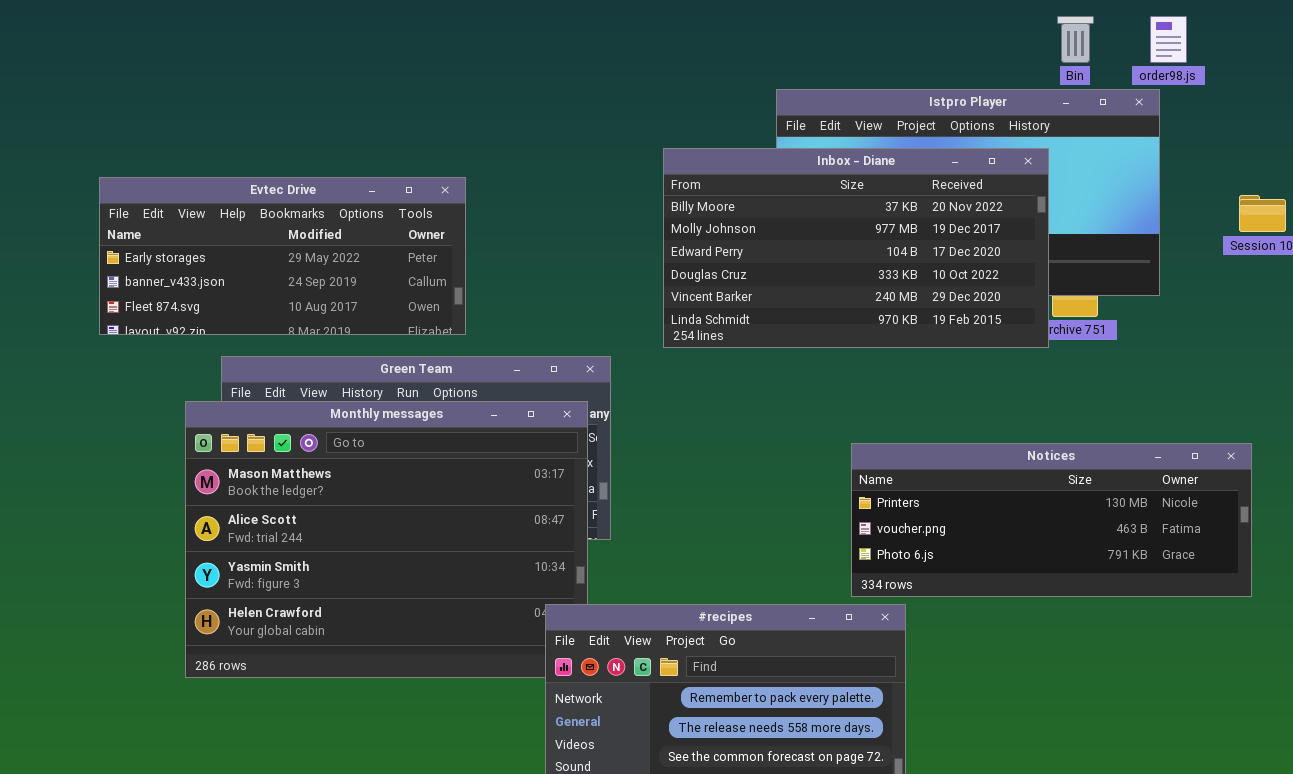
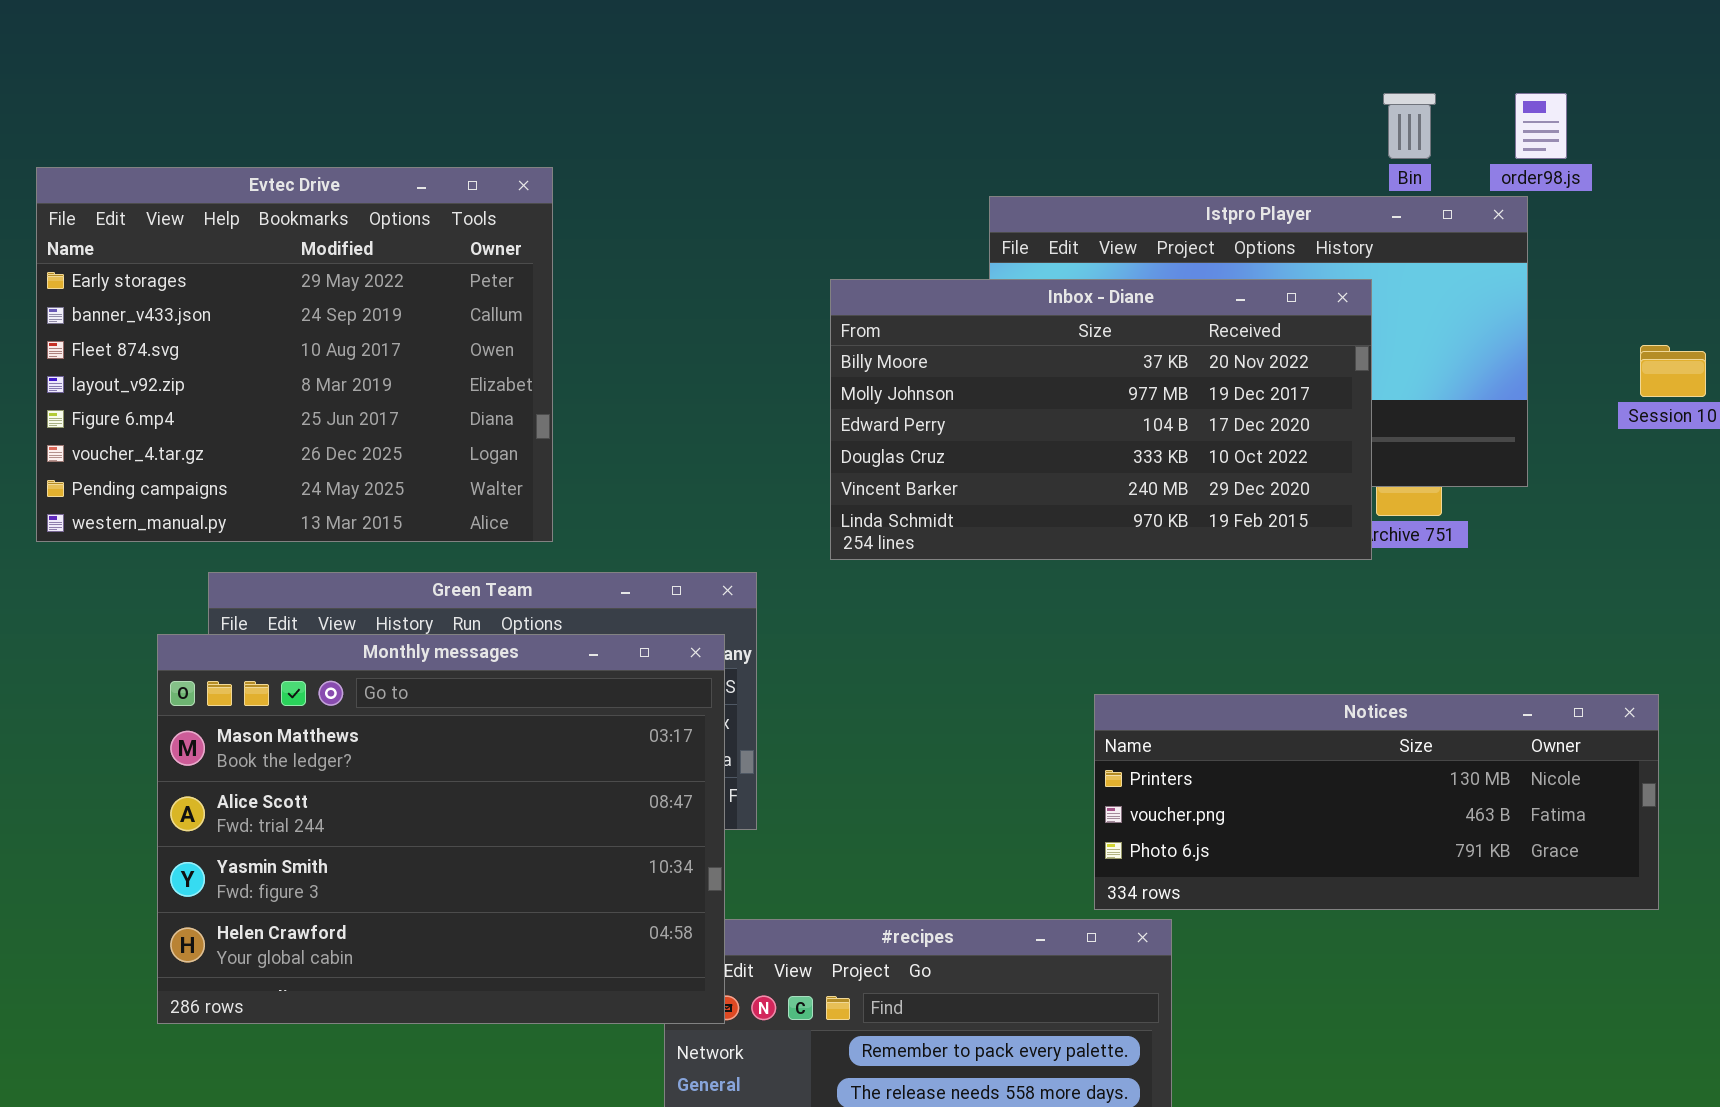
Evtec Drive: [99,177,466,335] -> [36,167,553,542], resized
Monthly messages: [185,401,588,678] -> [157,634,725,1024], raised

